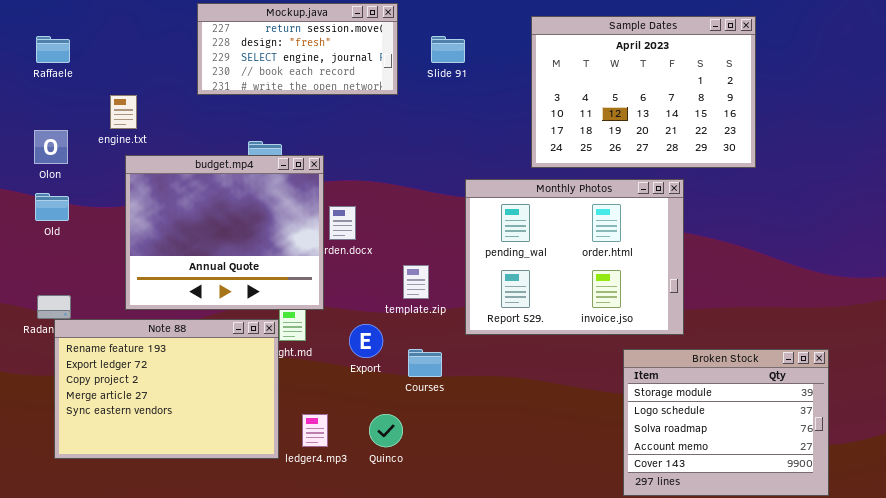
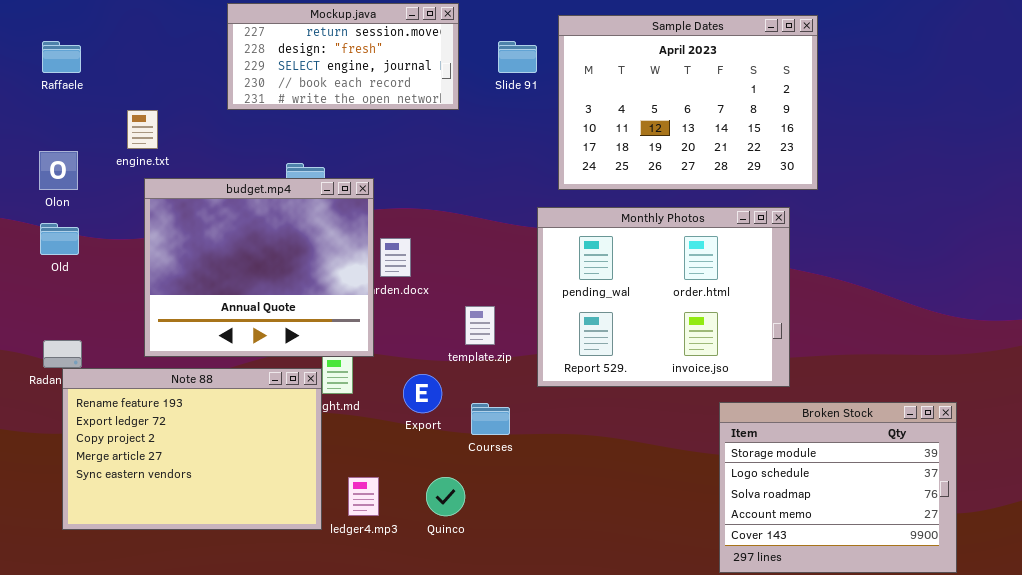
Sample Dates: [531,16,756,168] -> [558,15,818,190], moved

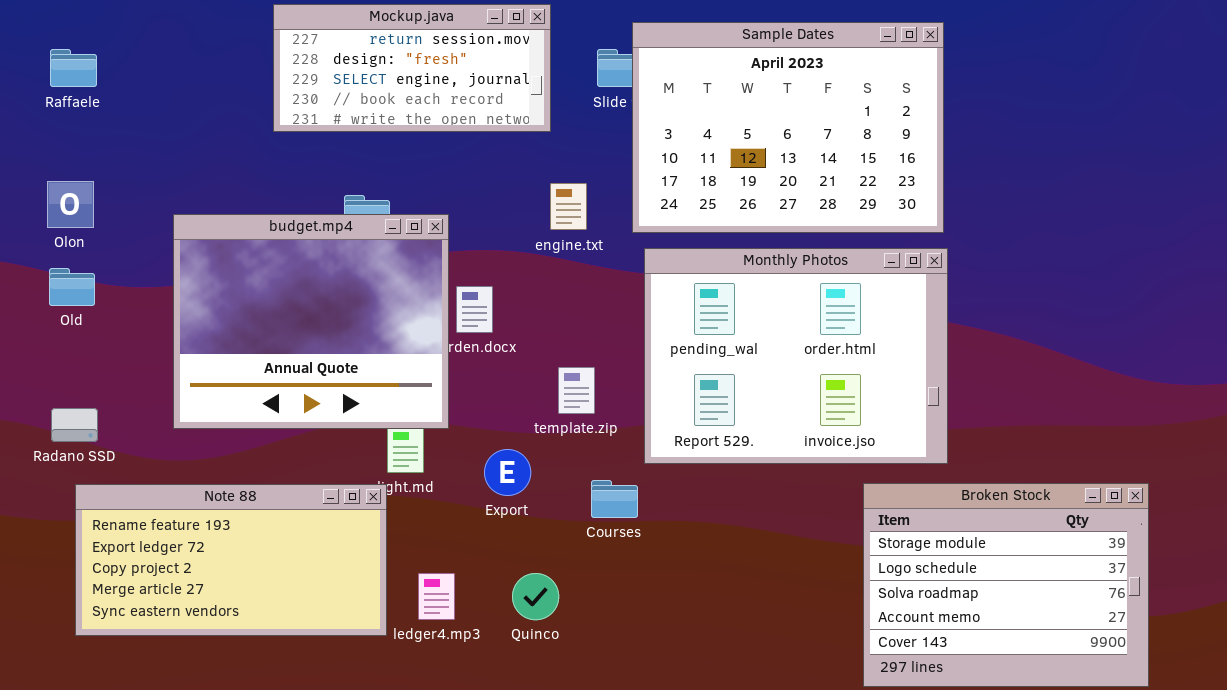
Sample Dates: [558,15,818,190] -> [632,22,944,233], moved
engine.txt: [127,110,158,149] -> [550,183,587,230], moved
Note 88: [62,368,322,530] -> [75,484,387,636], resized
Courses: [471,403,510,435] -> [591,480,638,518], moved

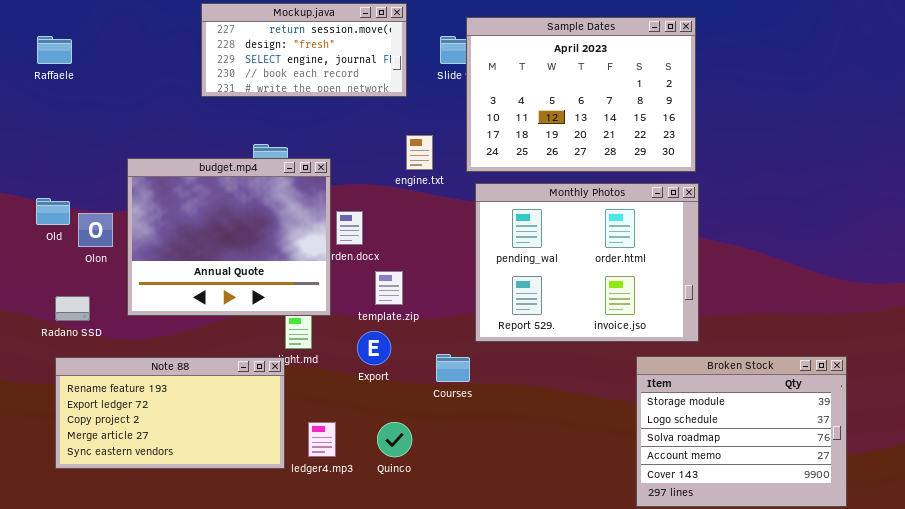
Olon: [47,181,94,228] -> [78,213,113,247], moved
template.zip: [558,367,595,414] -> [375,271,403,305], moved
Radano SSD: [51,408,98,442] -> [55,296,90,321], moved

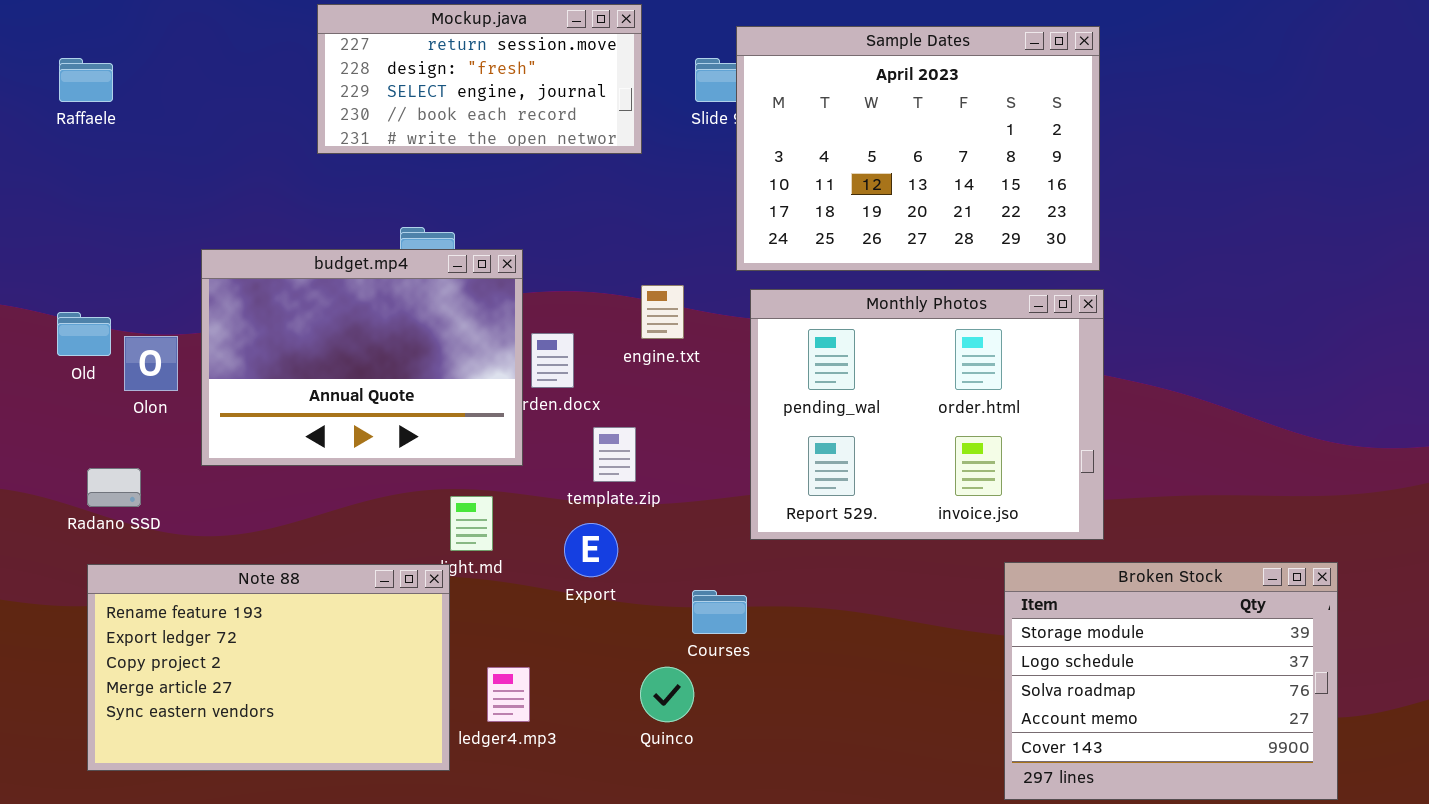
engine.txt: [406,135,433,170] -> [641,285,684,339], moved
budget.mp4: [127,158,331,316] -> [201,249,523,466], resized
Courses: [436,354,470,382] -> [692,590,747,634], moved
Note 88: [55,357,285,469] -> [87,564,450,771], resized
Quinco: [377,422,412,457] -> [640,667,694,722], moved

